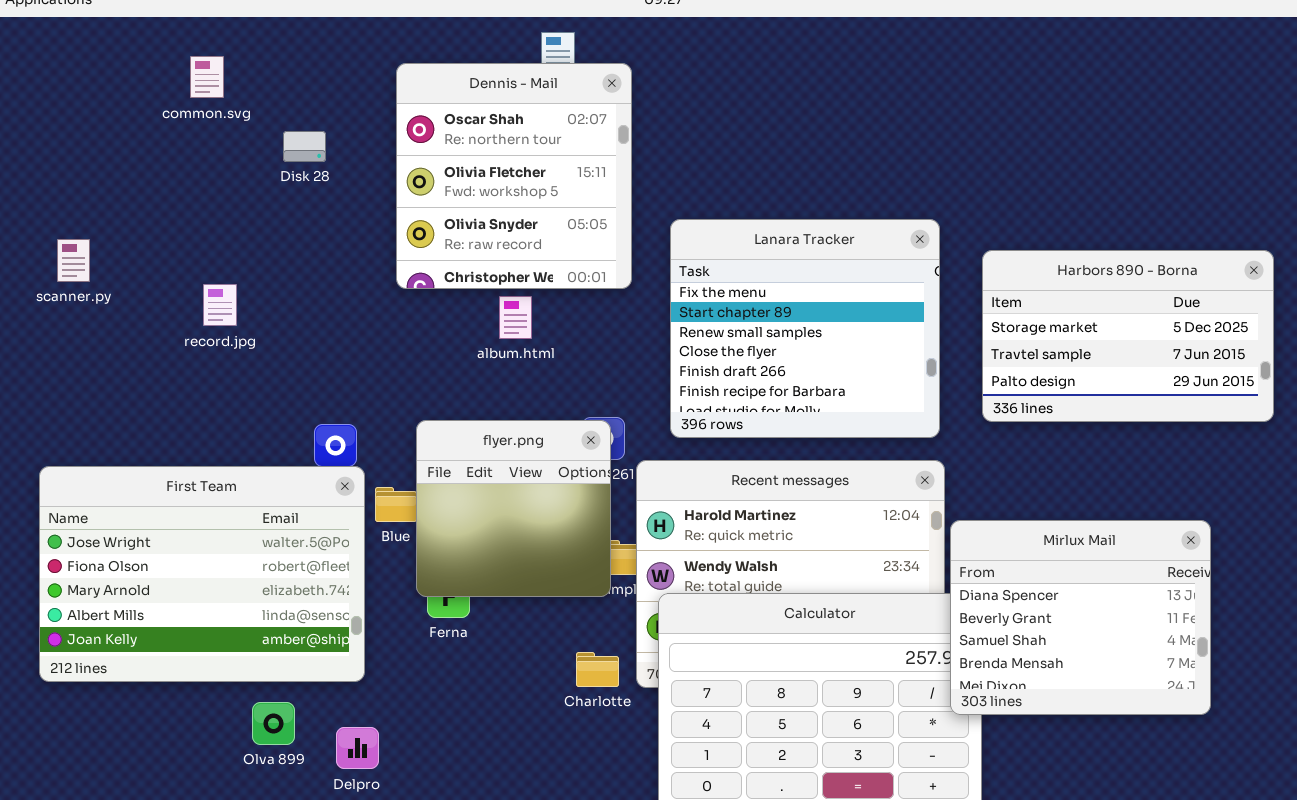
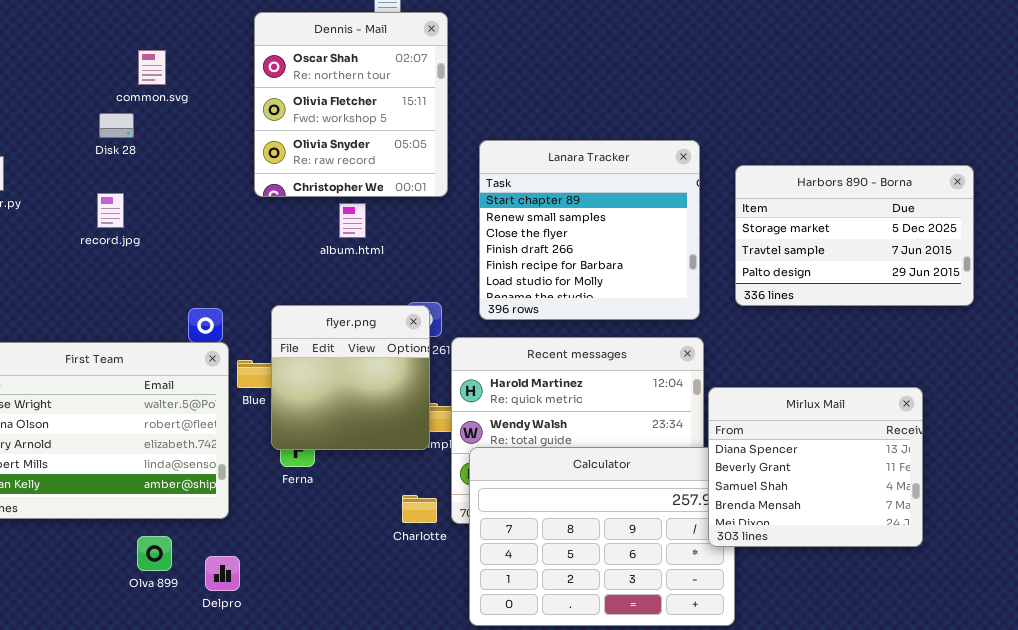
common.svg: [190,56,224,98] -> [138,50,166,85], moved
Disk 28: [283,131,326,162] -> [99,113,134,138], moved
Lanara Tracker: [670,219,940,438] -> [479,140,700,320], scrolled down 1 row

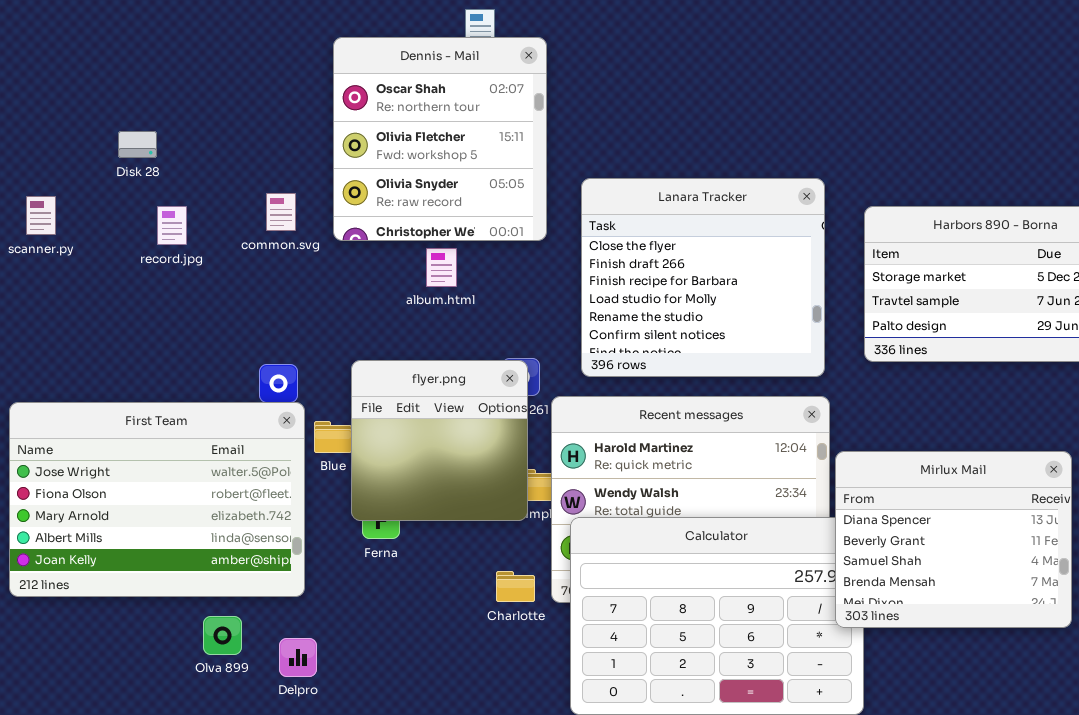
common.svg: [138,50,166,85] -> [266,193,296,231], moved
Disk 28: [99,113,134,138] -> [118,131,157,158], moved
Lanara Tracker: [479,140,700,320] -> [581,178,825,377], scrolled down 2 rows
record.jpg: [97,193,124,228] -> [157,206,187,245], moved

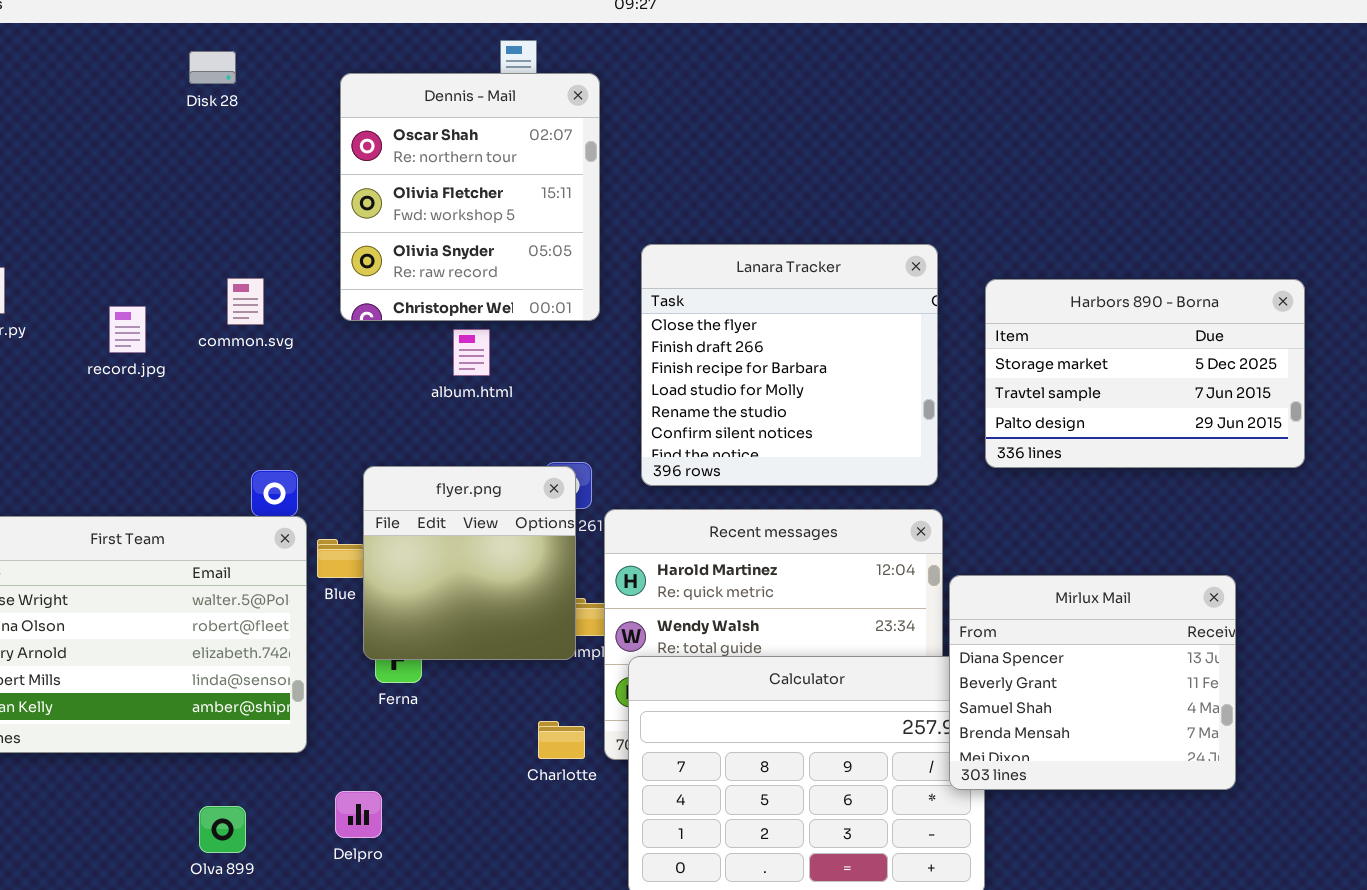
Disk 28: [118,131,157,158] -> [189,51,236,84], moved
common.svg: [266,193,296,231] -> [227,278,264,325], moved
record.jpg: [157,206,187,245] -> [109,306,146,353], moved
Olva 899: [203,616,242,655] -> [199,806,246,853], moved
Delpro: [279,638,317,677] -> [335,791,382,838], moved

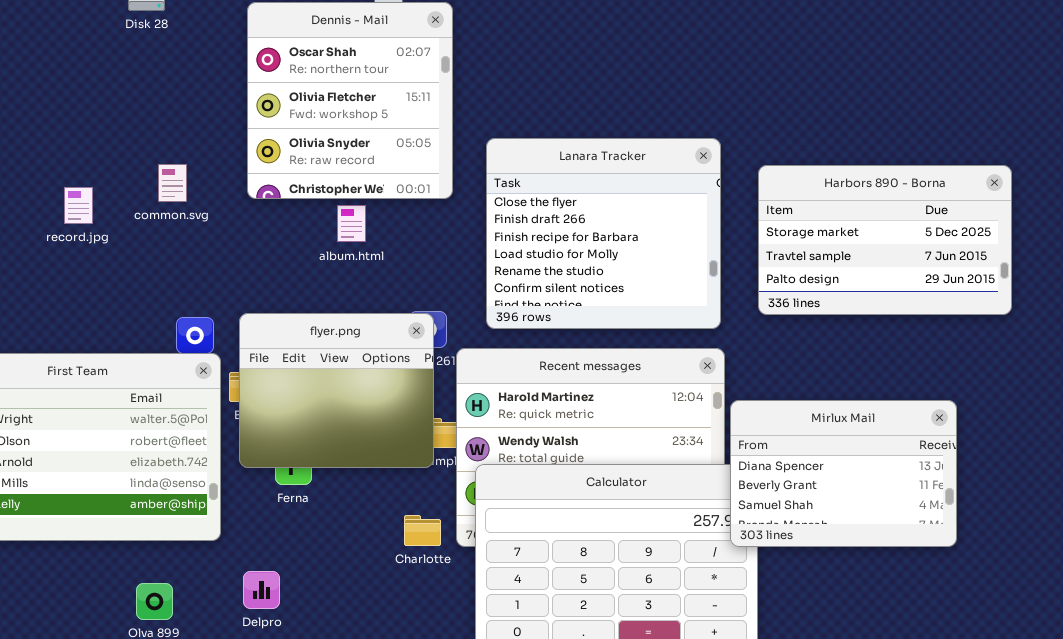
flyer.png: [363,466,576,660] -> [239,313,434,468], resized
Mirlux Mail: [949,575,1236,790] -> [730,400,957,547], resized

